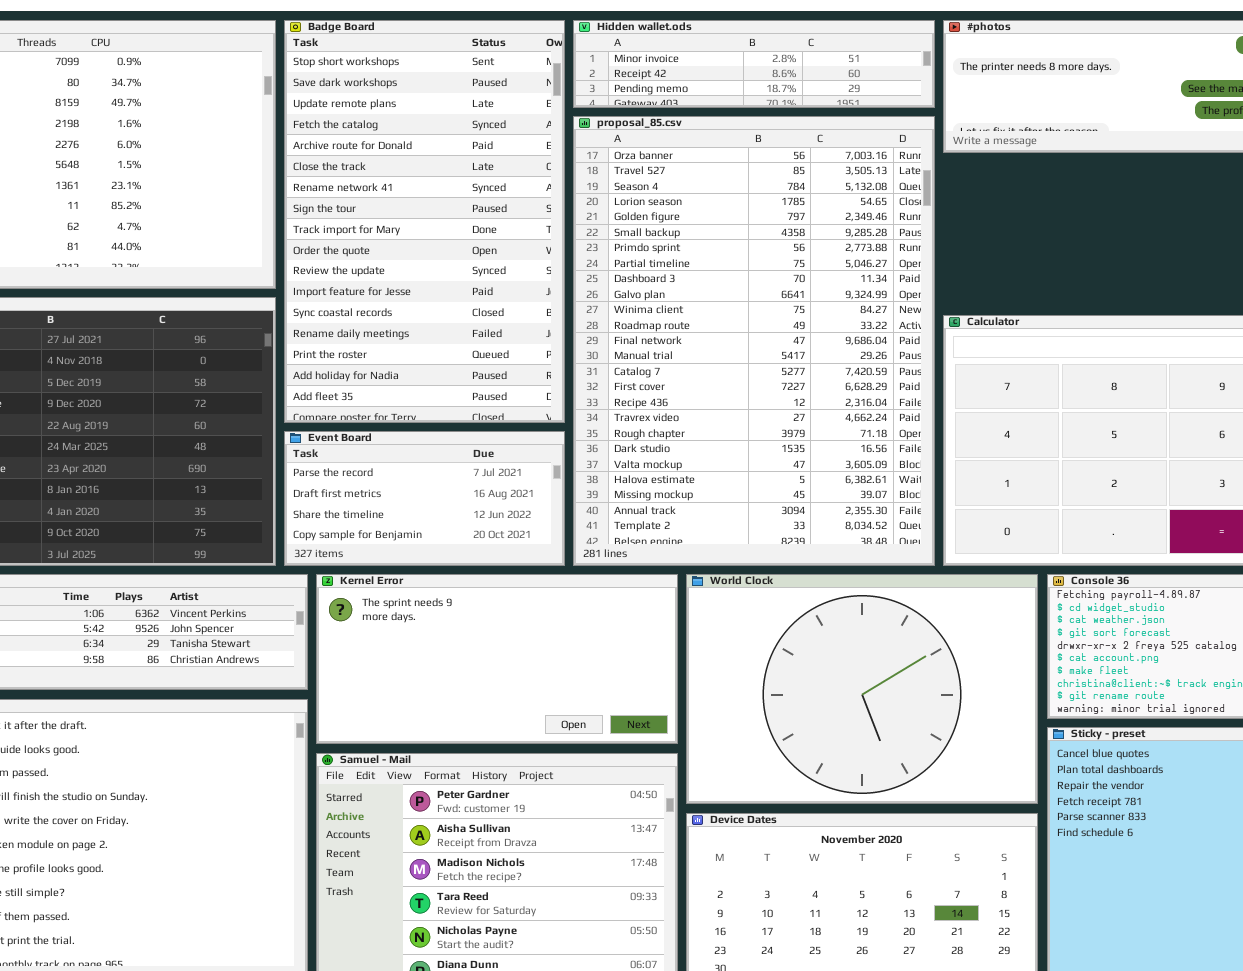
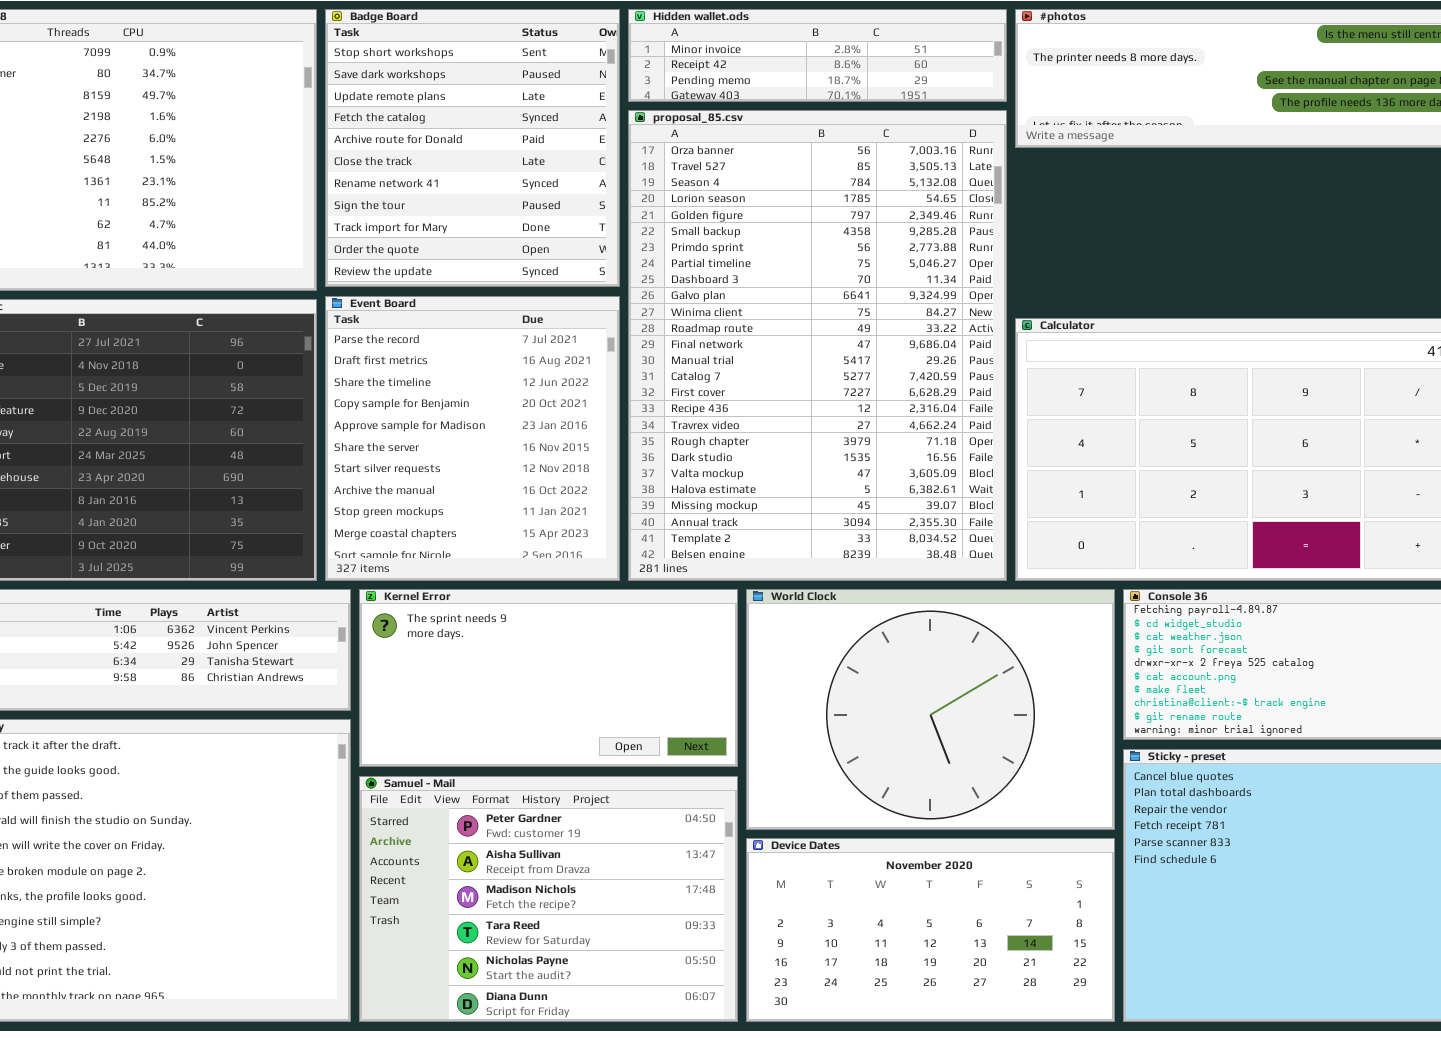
Badge Board: [284,20,565,423] -> [325,9,620,287], resized
Event Board: [284,431,565,566] -> [325,296,620,581], resized

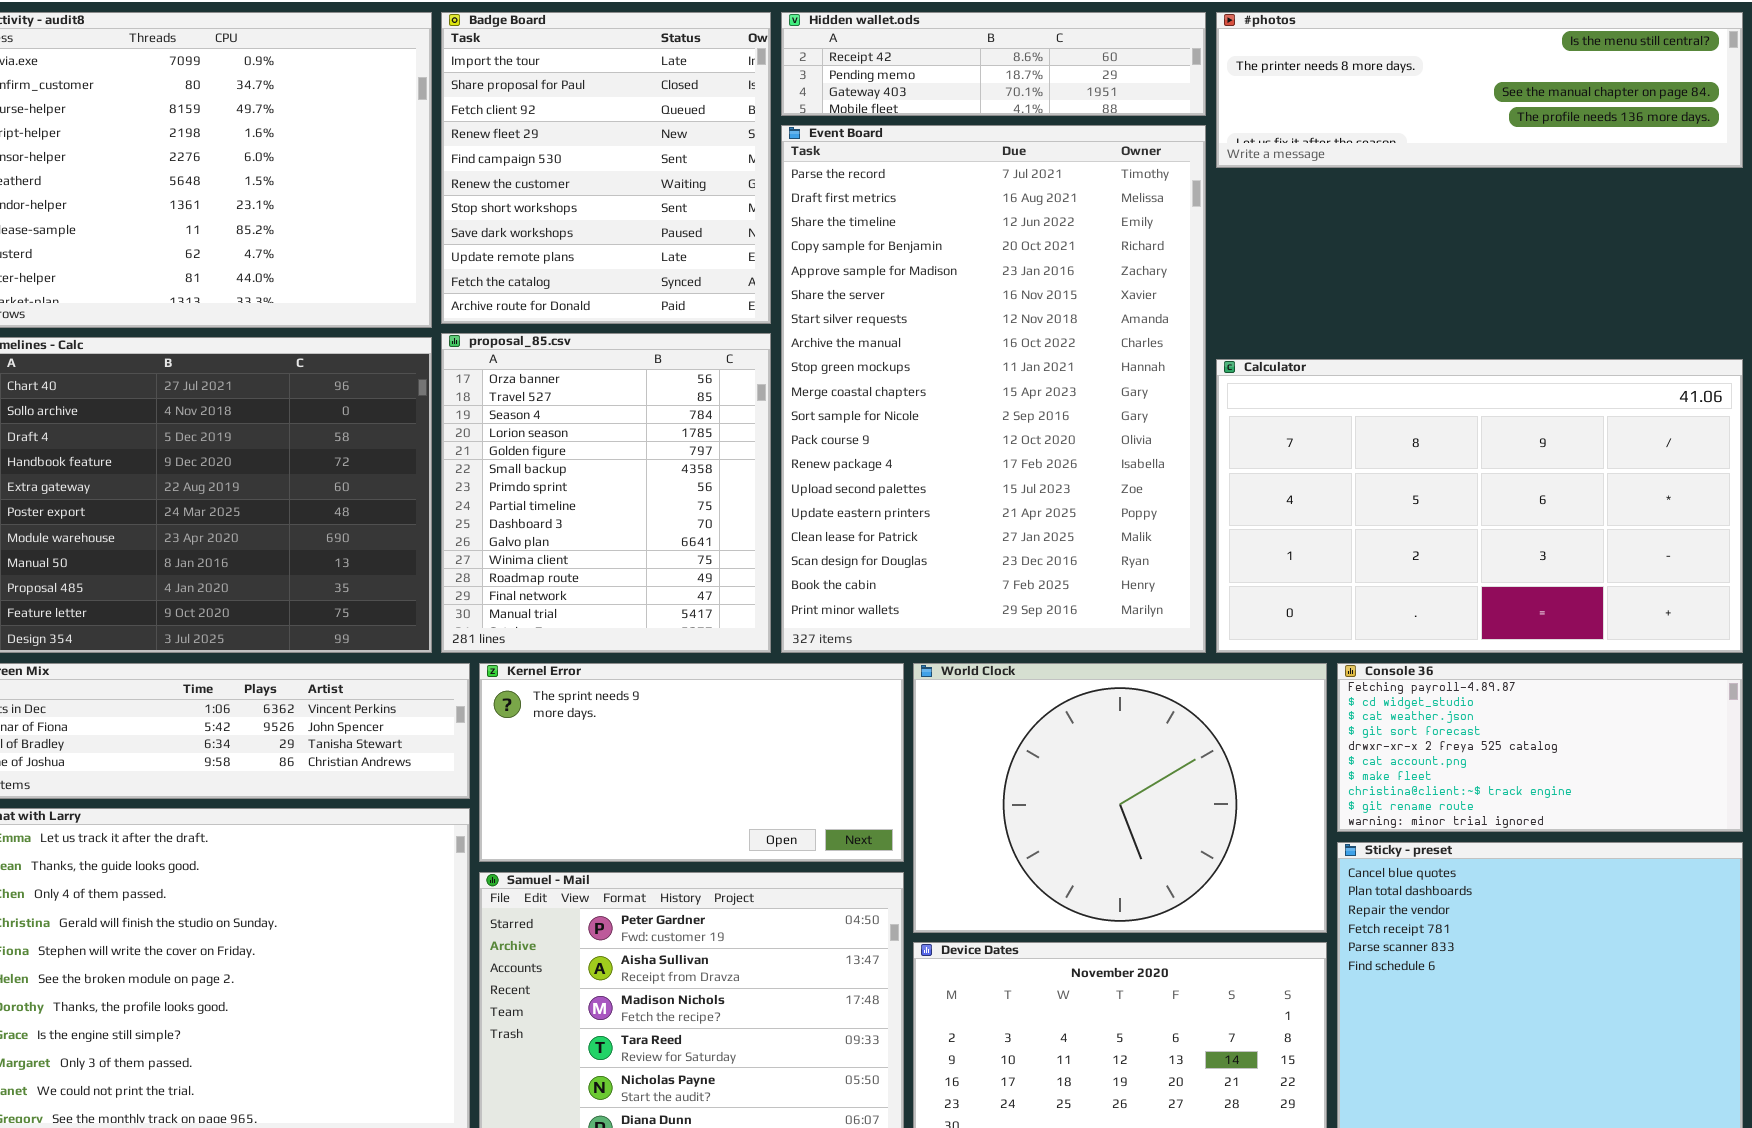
Badge Board: [325,9,620,287] -> [441,12,771,324], scrolled up 6 rows
Hidden wallet.ods: [628,9,1007,102] -> [781,12,1206,116], scrolled down 1 row
proposal_85.csv: [628,110,1007,581] -> [441,333,771,653], moved, resized
Event Board: [325,296,620,581] -> [781,125,1206,653], moved, resized

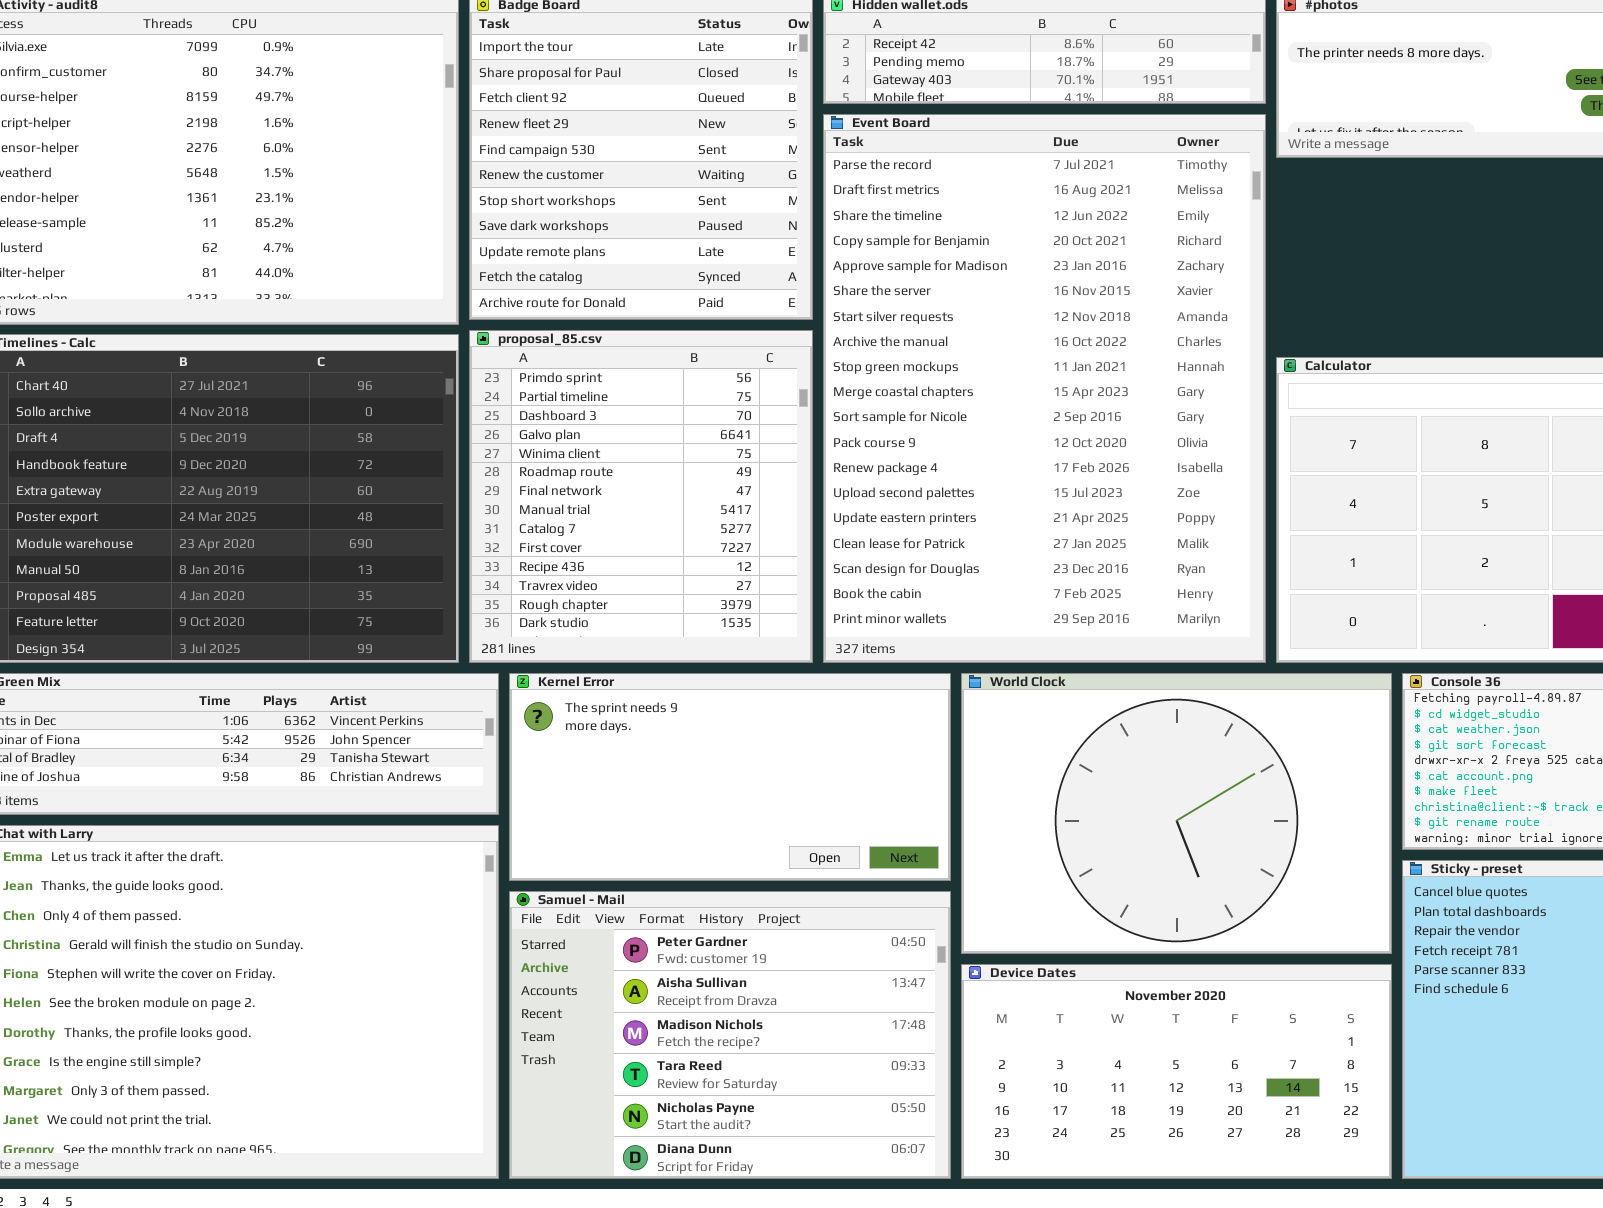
proposal_85.csv: [441,333,771,653] -> [469,330,813,663], scrolled down 6 rows

